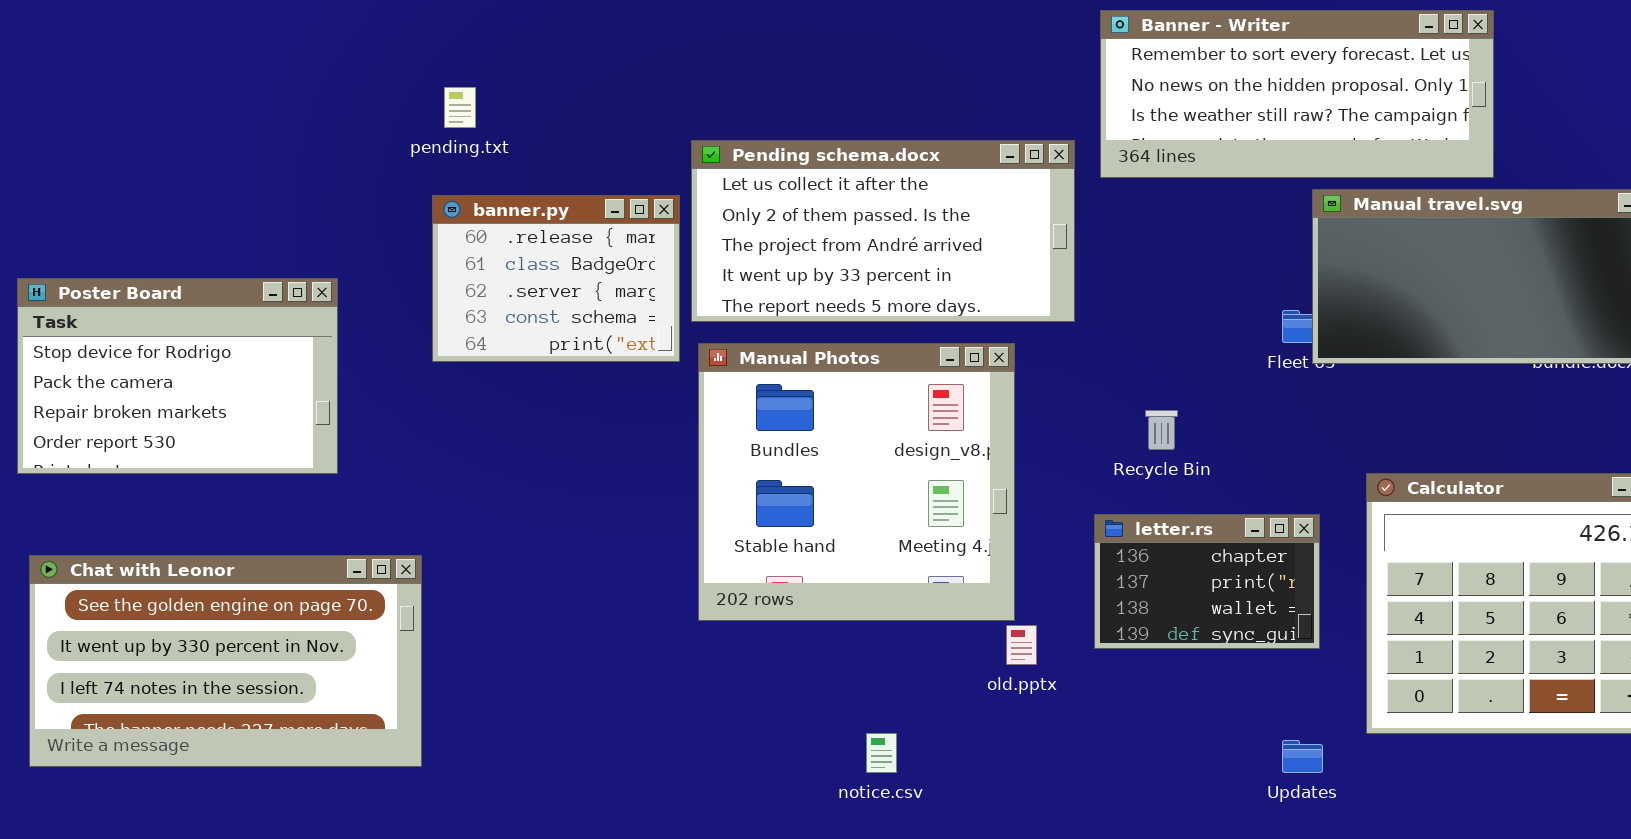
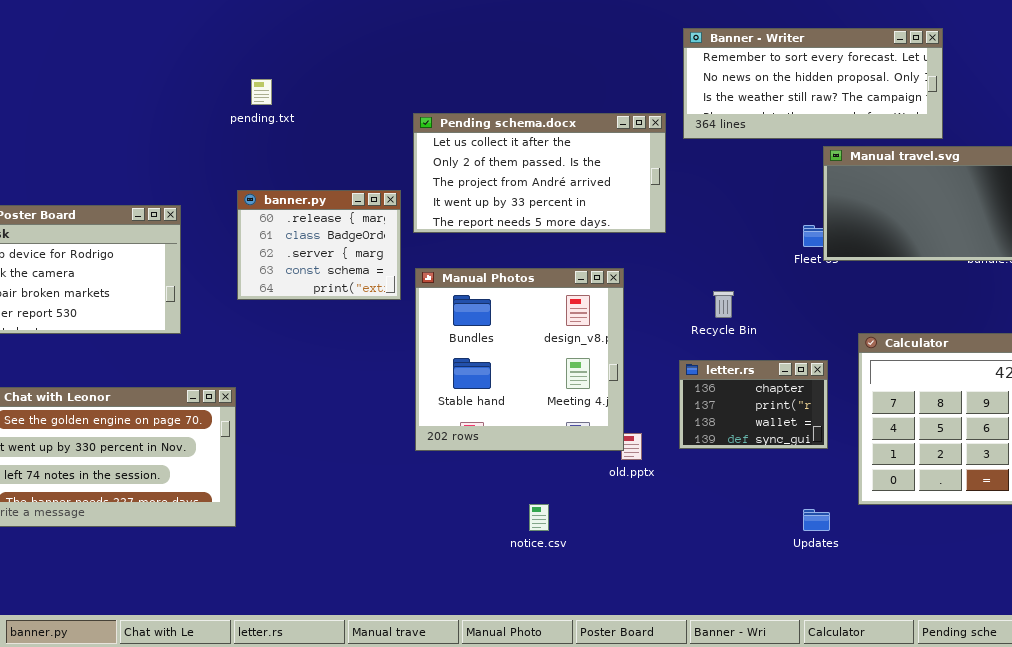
banner.py: [432,195,680,362] -> [237,190,401,300], moved
Manual Photos: [698,343,1015,621] -> [415,268,624,451], moved

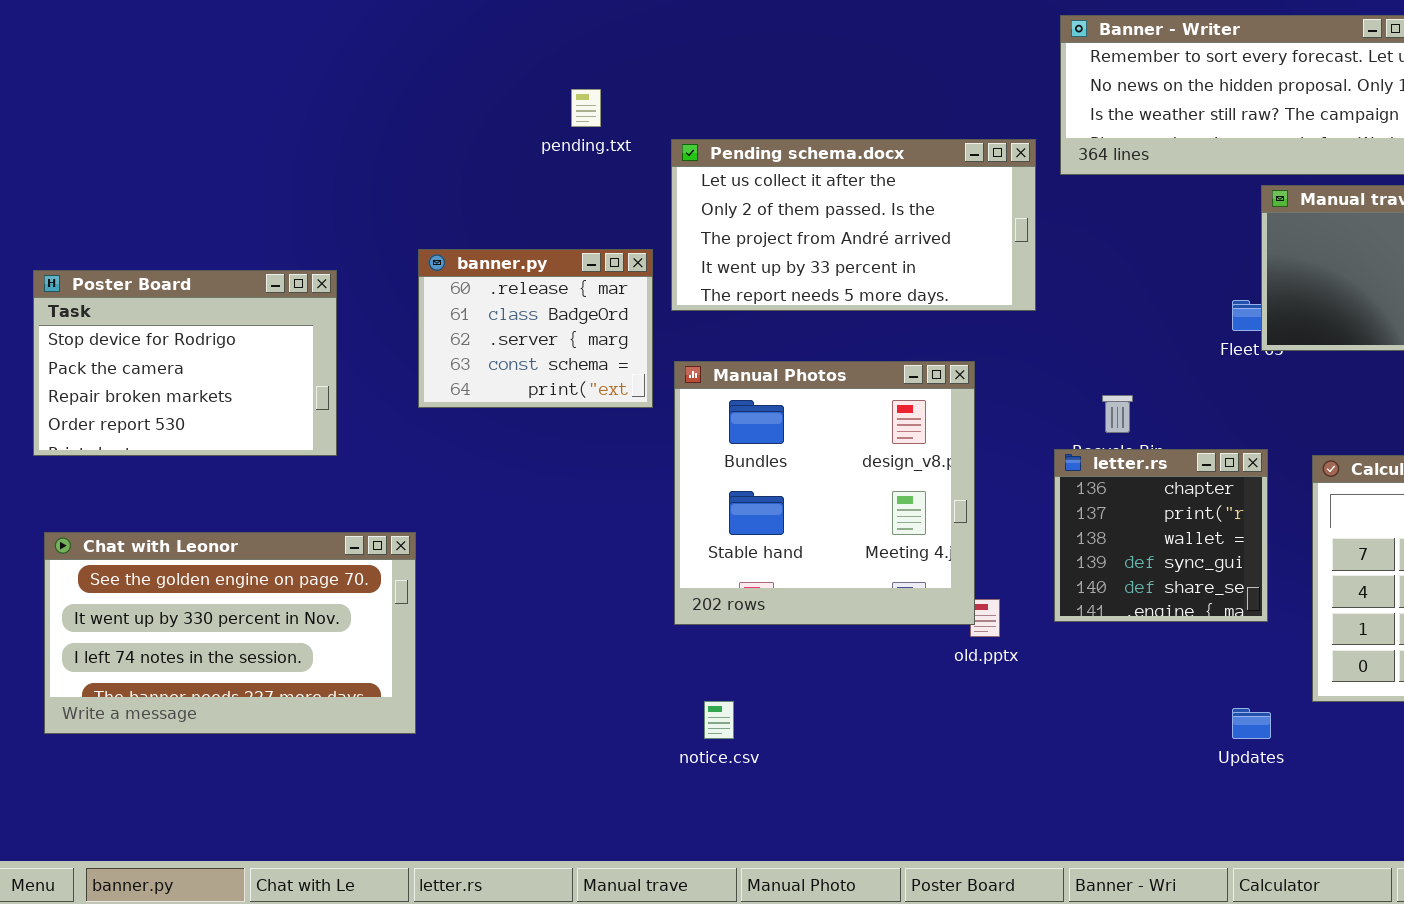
pending.txt: [251,79,272,105] -> [571,89,601,127], moved
letter.rs: [679,360,828,449] -> [1054,449,1268,622], resized
notice.csv: [529,504,549,531] -> [704,701,734,739], moved

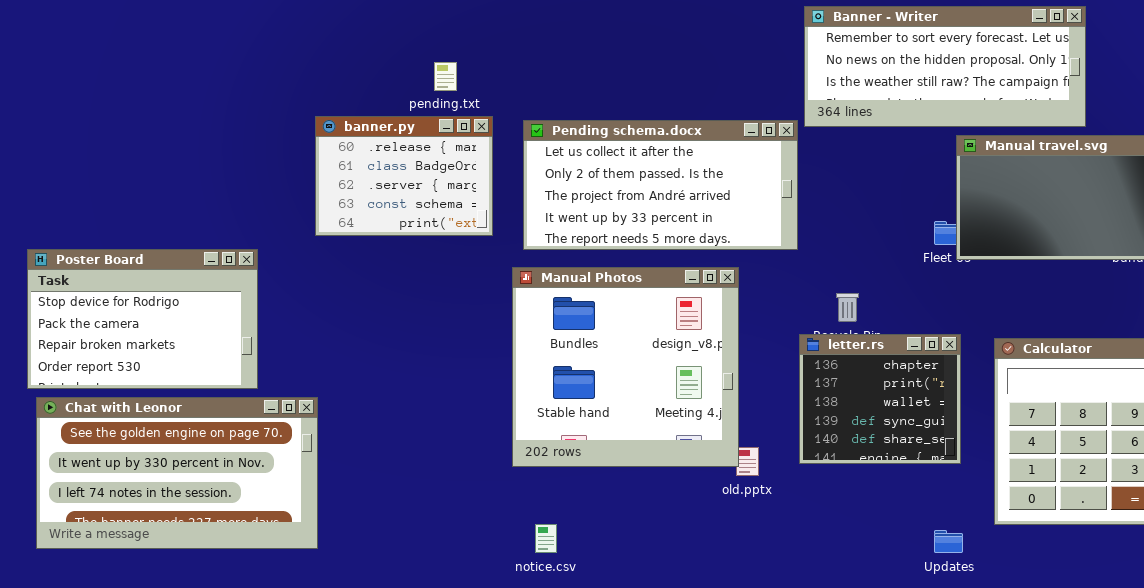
Pending schema.docx: [671,139,1036,311] -> [523,120,798,250], moved
banner.py: [418,249,653,408] -> [315,116,493,236], moved
Poster Board: [33,270,337,456] -> [27,249,258,389], moved

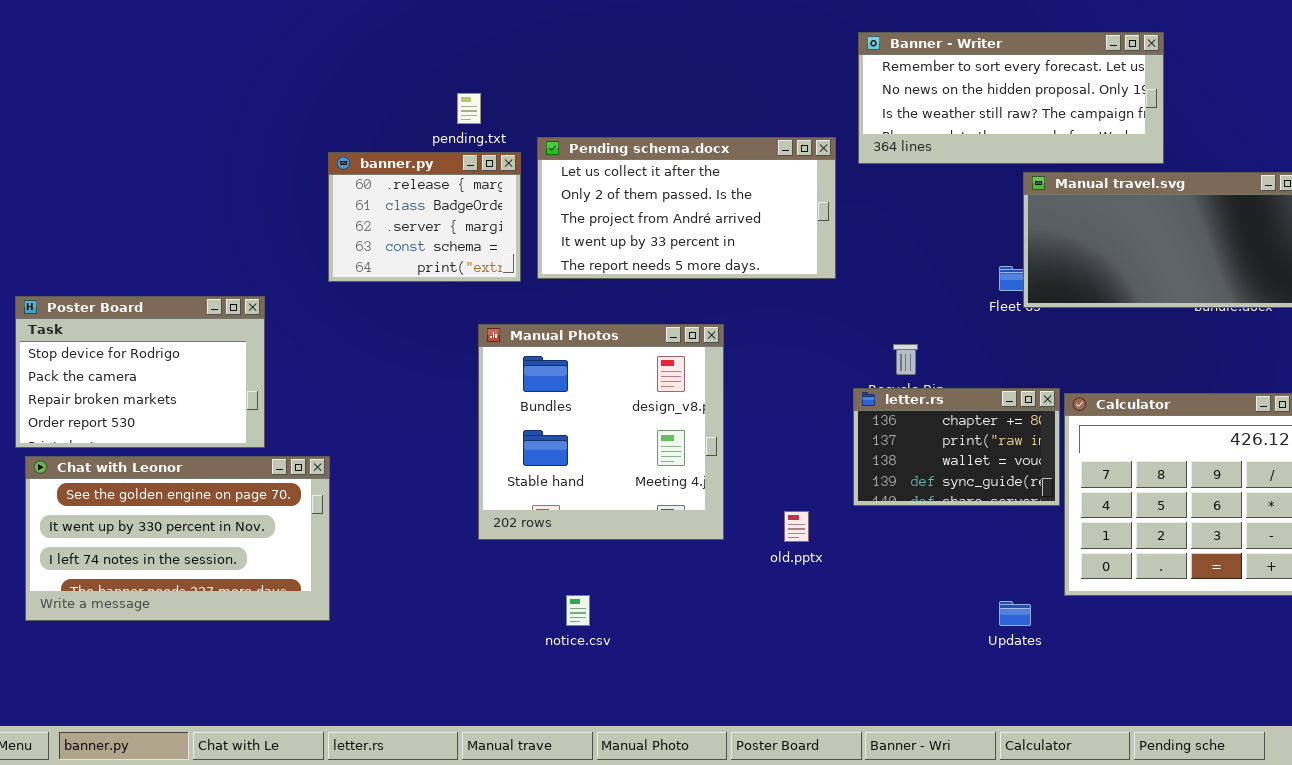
Pending schema.docx: [523,120,798,250] -> [537,137,836,279], moved
Manual Photos: [512,267,739,467] -> [478,324,724,540], moved
letter.rs: [799,334,961,464] -> [853,388,1060,506], resized

